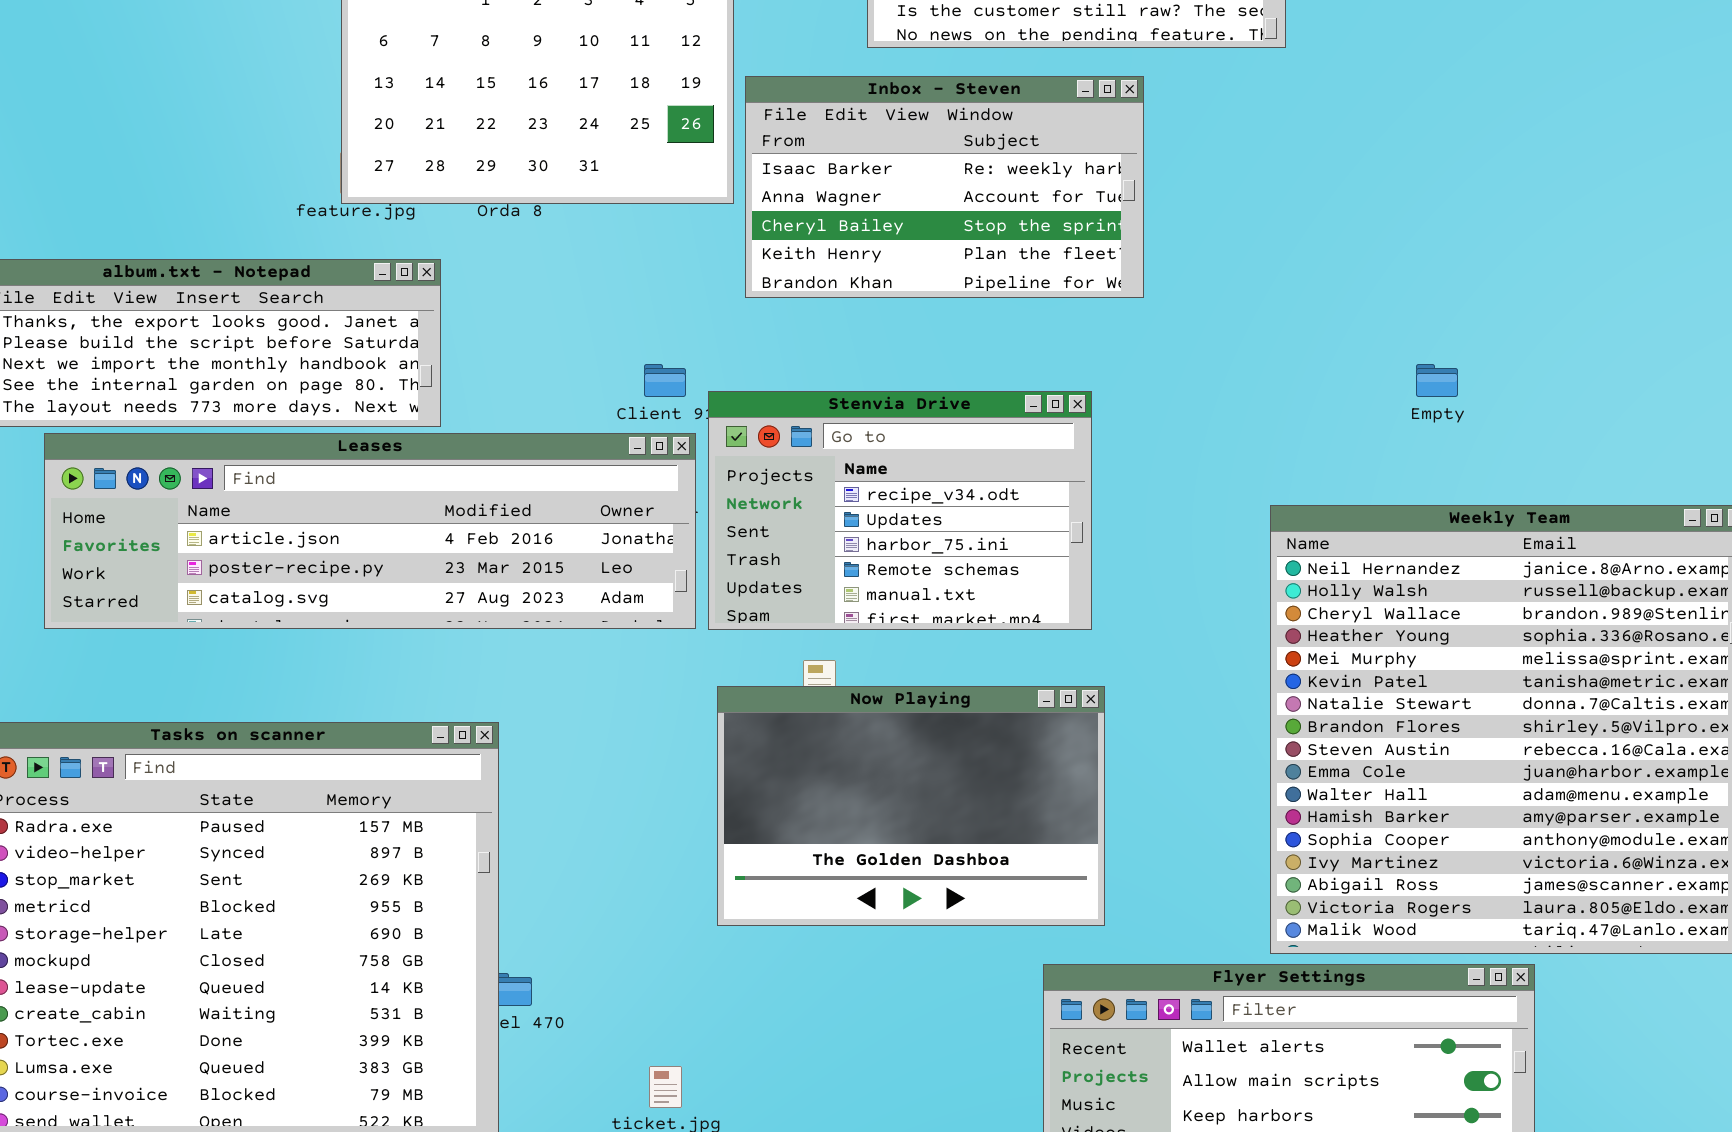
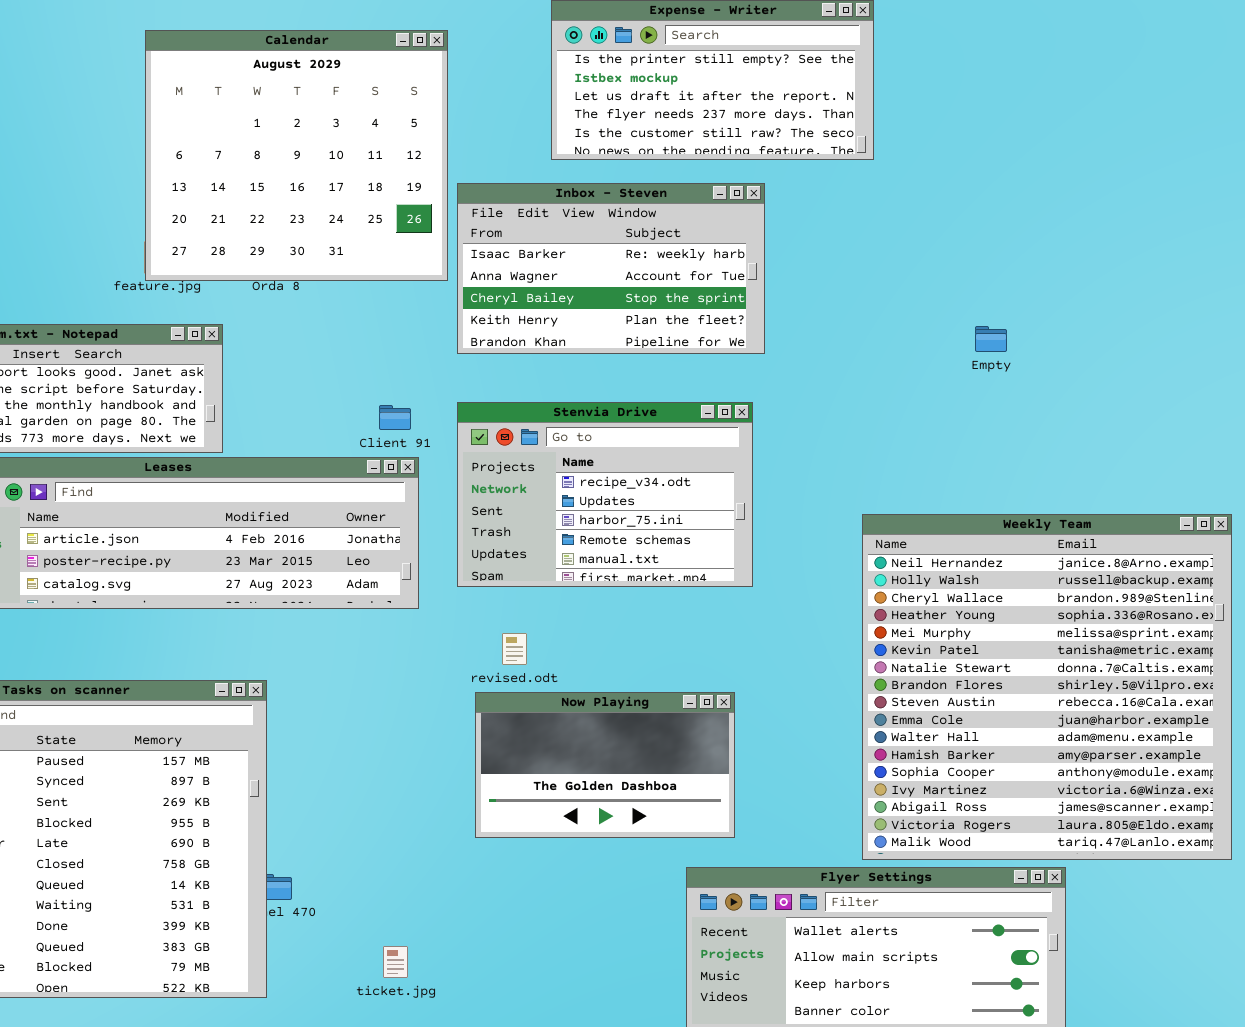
Empty: [1416,364,1458,397] -> [975,326,1007,352], moved
Stenvia Drive: [708,391,1092,630] -> [457,402,753,587], moved
Now Playing: [717,686,1105,926] -> [475,692,735,838], resized

